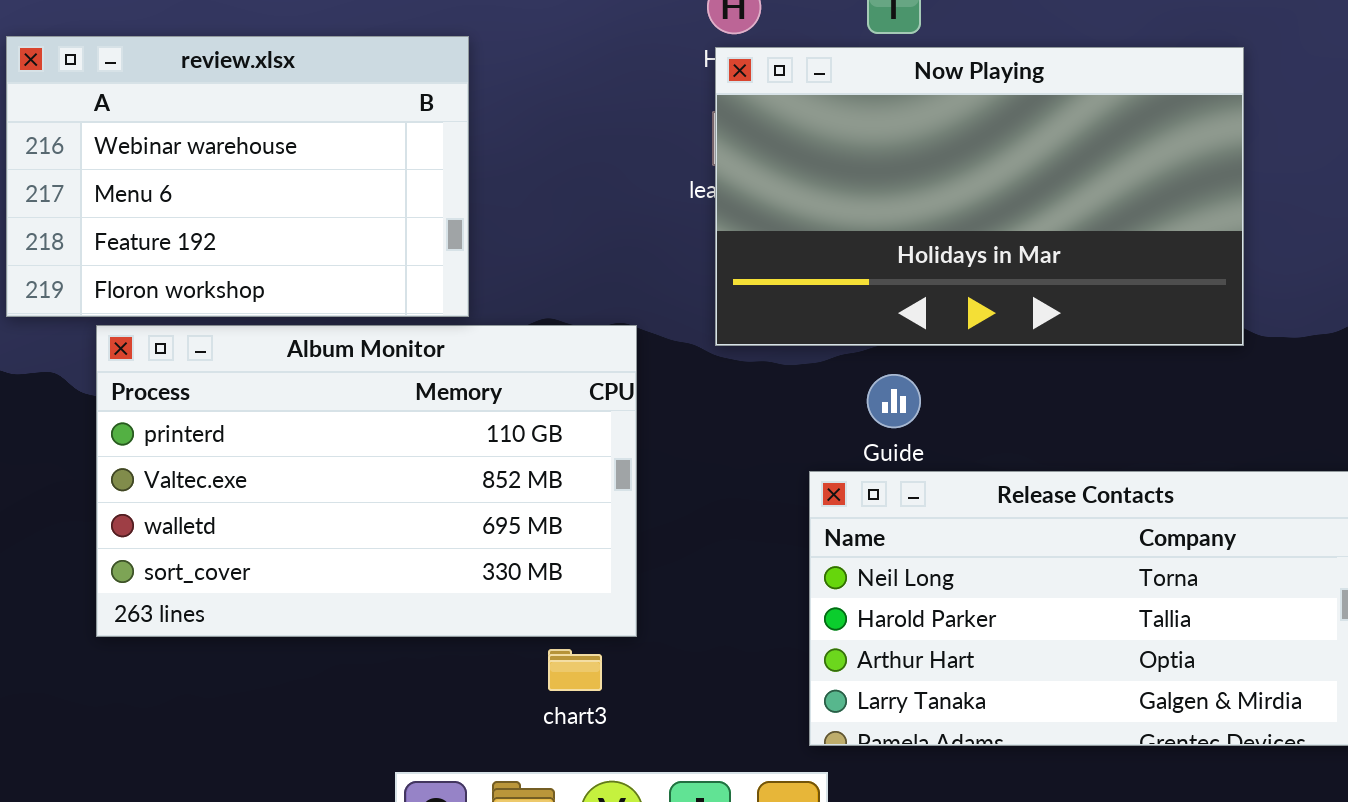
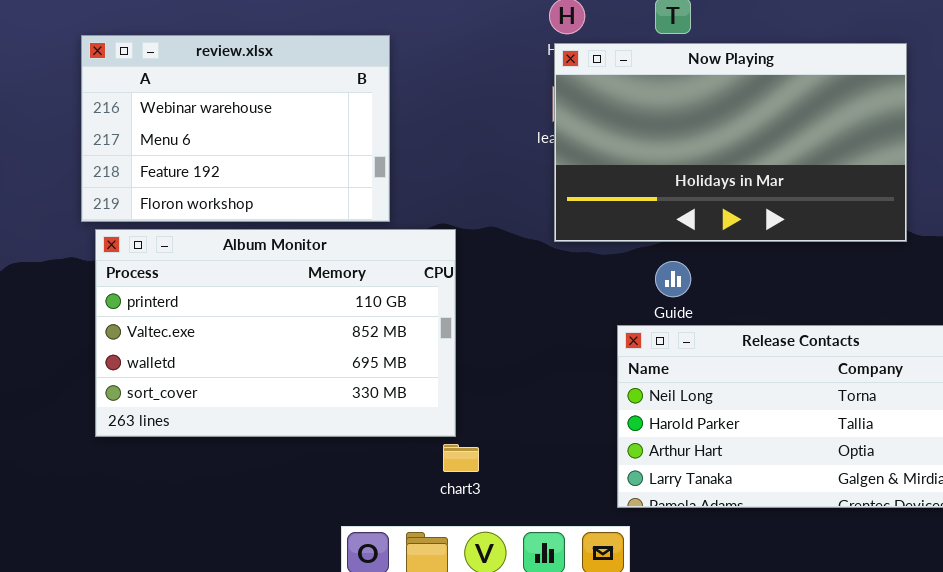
Album Monitor: [96,325,637,637] -> [95,229,456,437], moved

